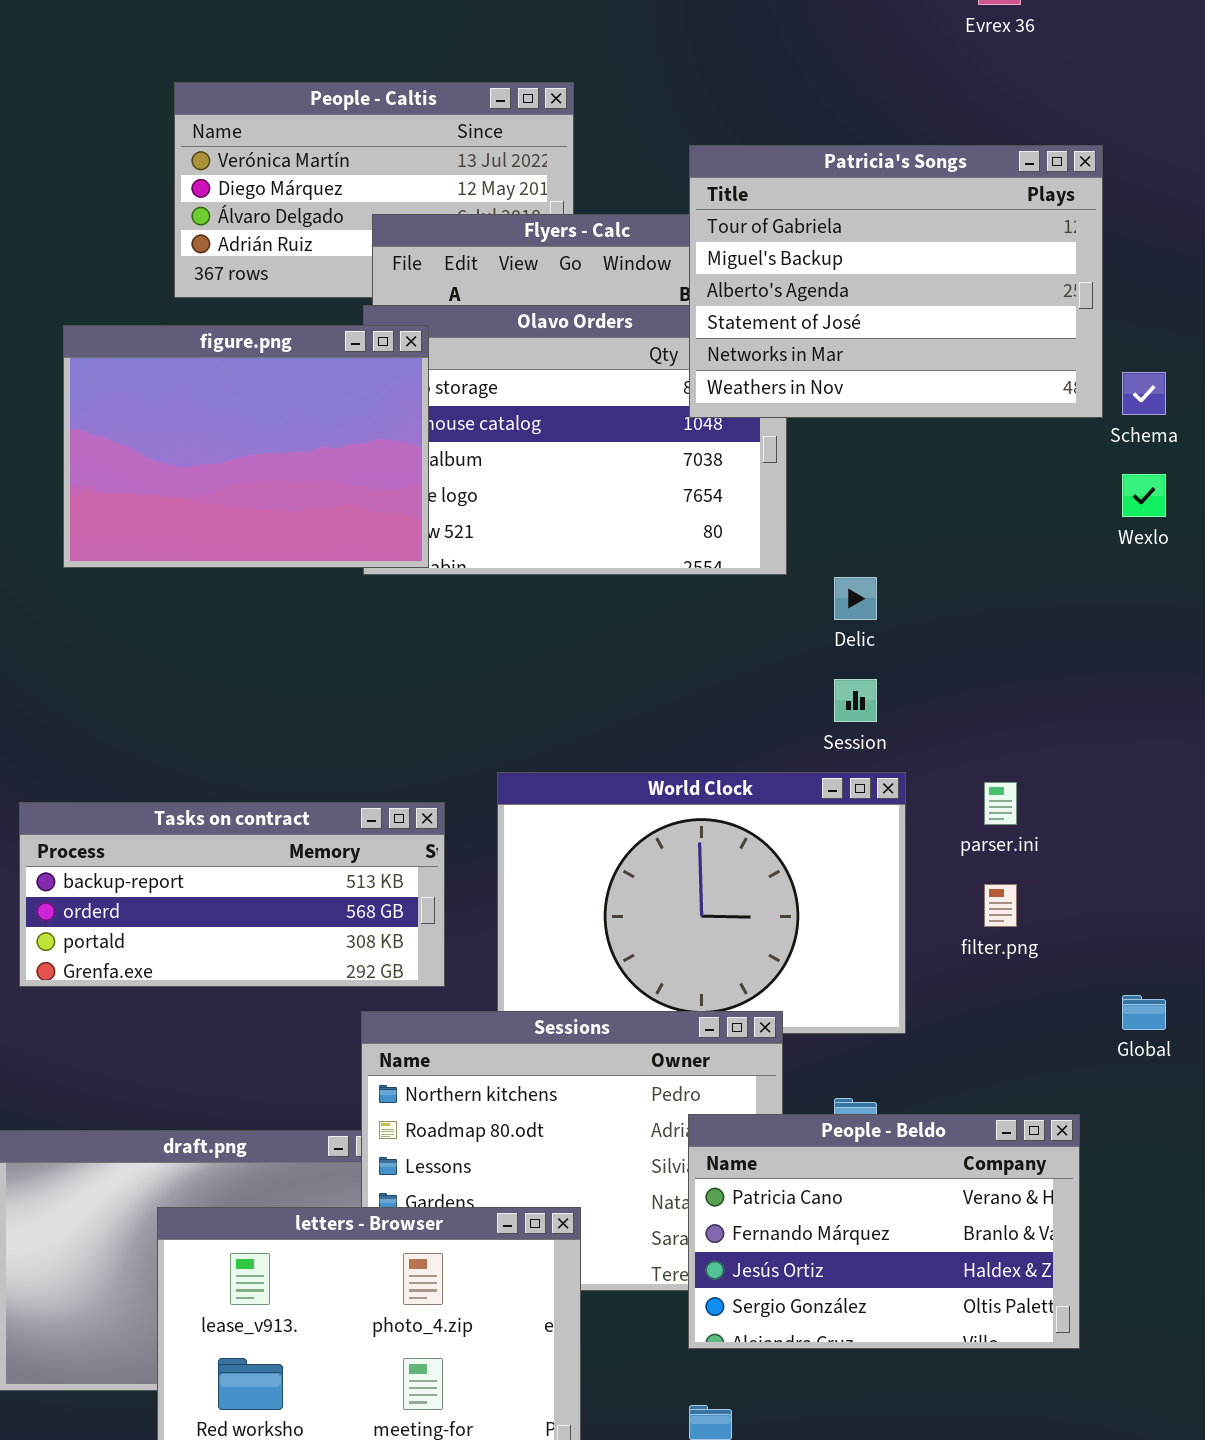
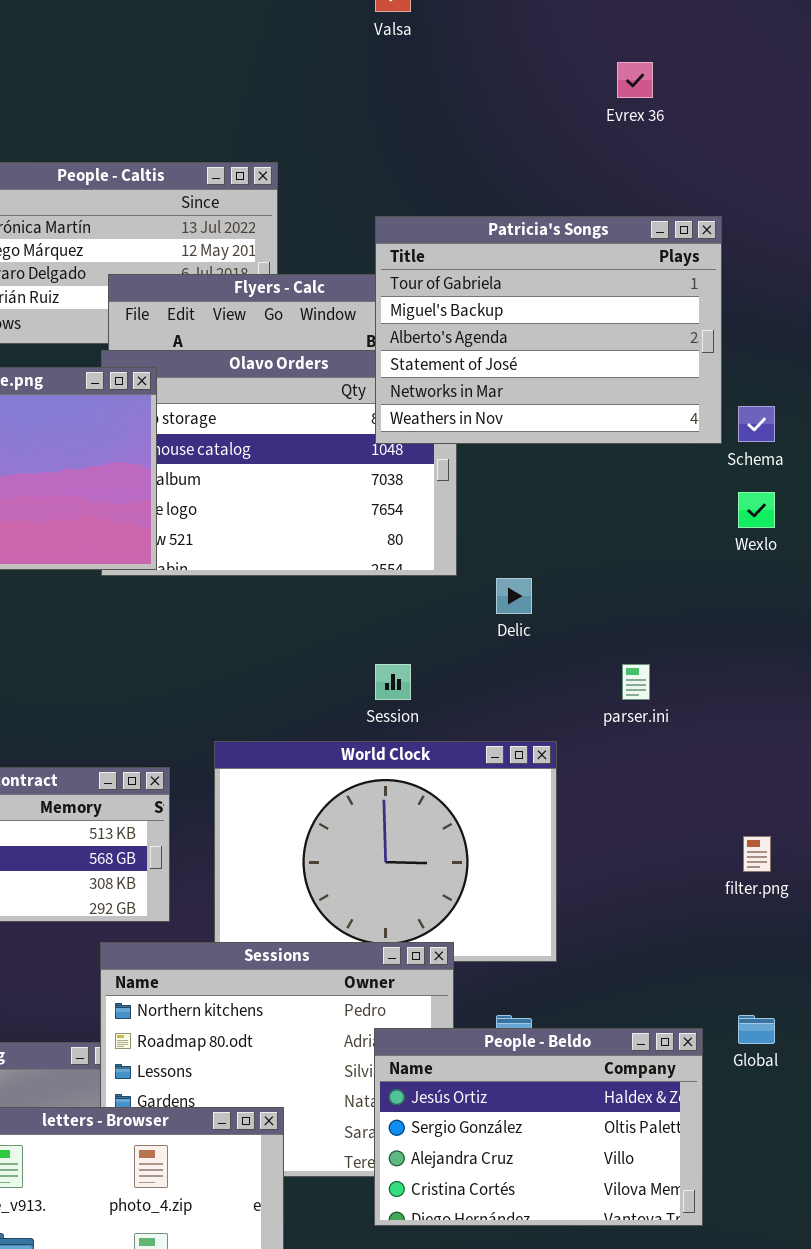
Session: [834,679,877,722] -> [375,664,411,700], moved
parser.ini: [984,782,1017,825] -> [622,664,650,700], moved
filter.png: [984,884,1017,927] -> [743,836,771,872], moved
Global: [1122,995,1166,1030] -> [738,1015,775,1044], moved
People - Beldo: [688,1114,1080,1349] -> [374,1028,703,1226], scrolled down 2 rows

